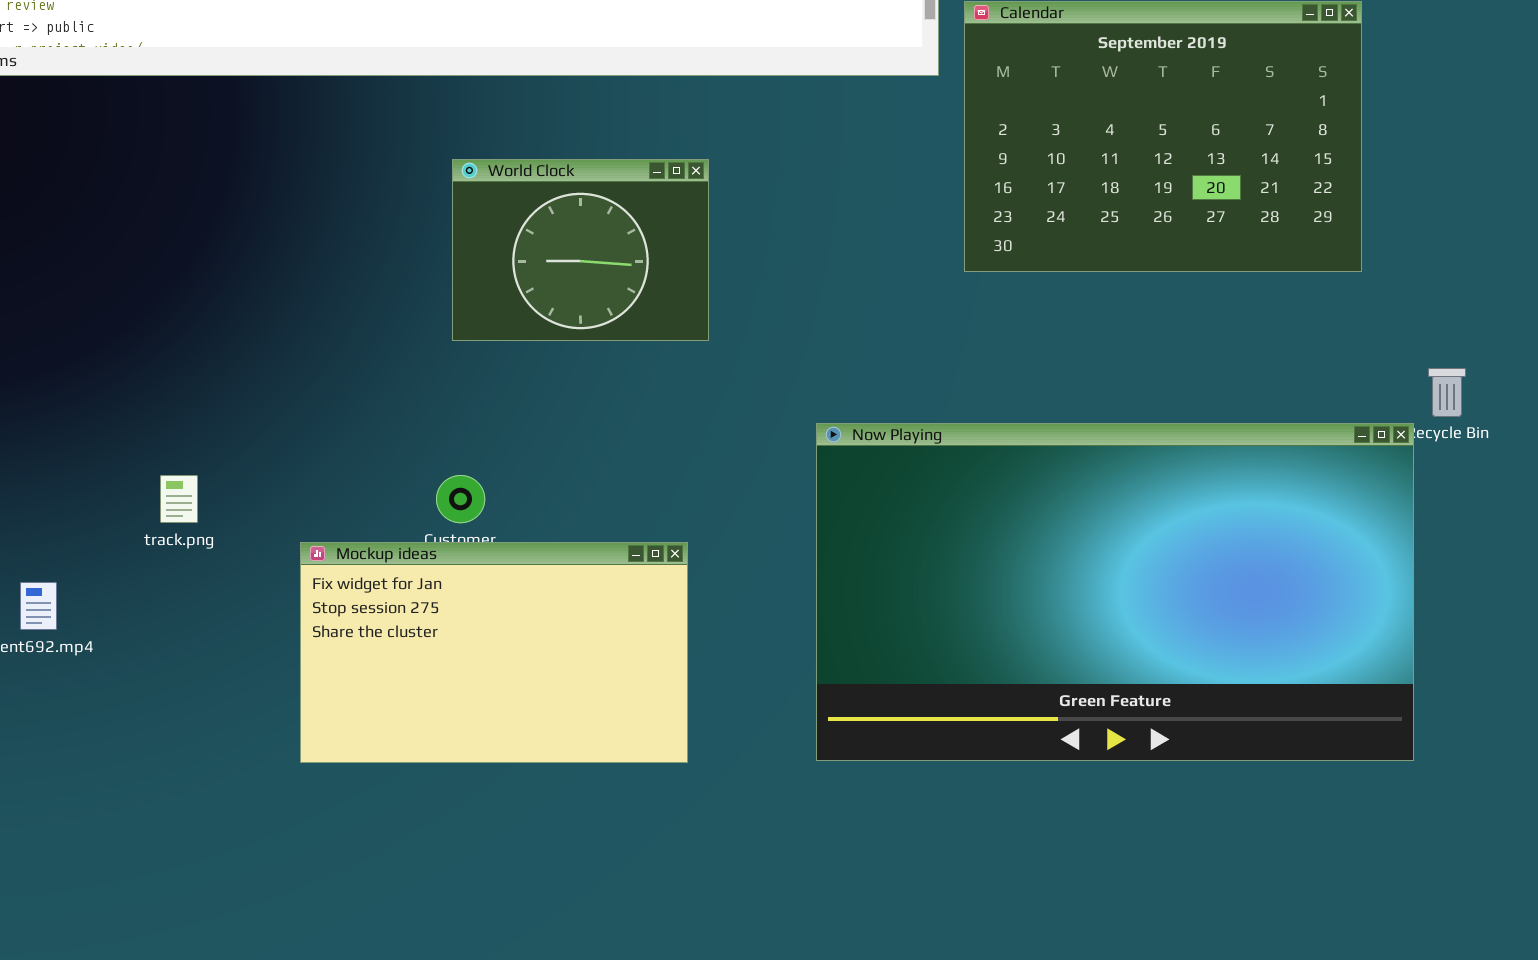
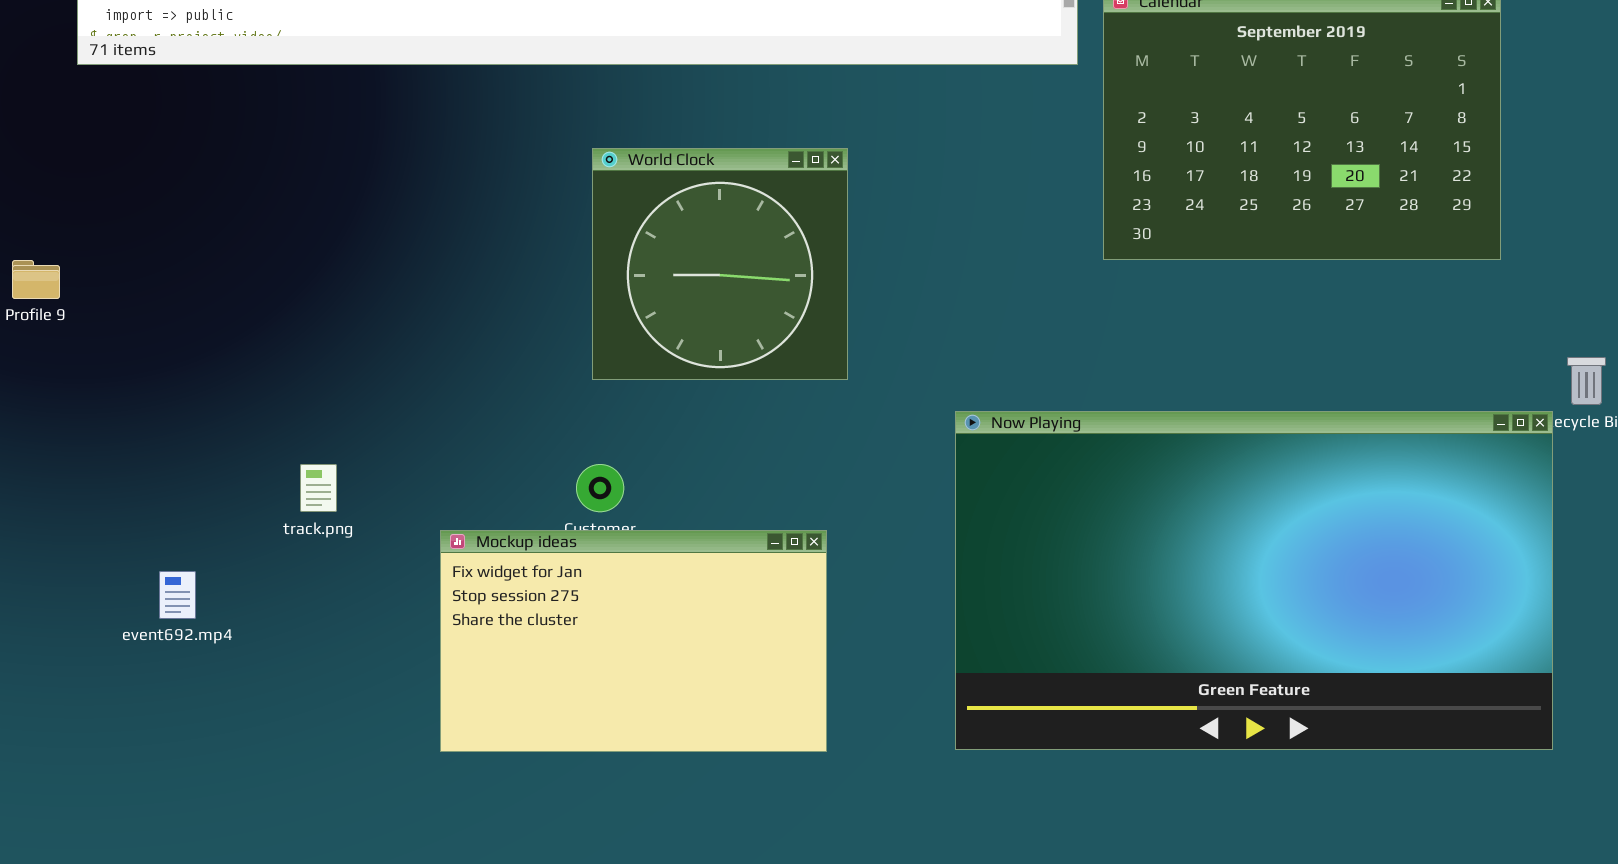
World Clock: [452,159,709,341] -> [592,148,848,380], resized

